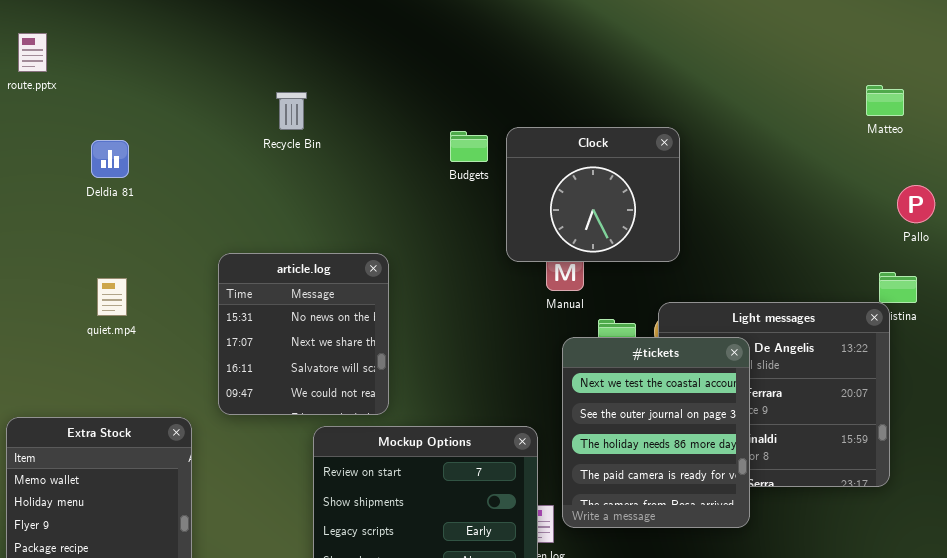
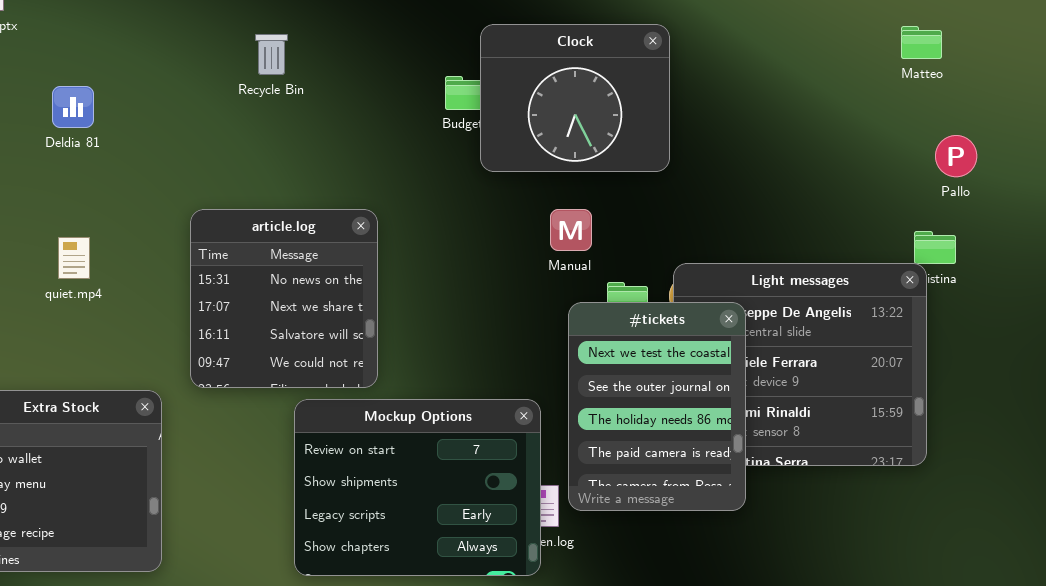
Clock: [506,127,680,262] -> [480,24,670,172], moved
#tickets: [562,337,750,528] -> [568,302,746,511], resized

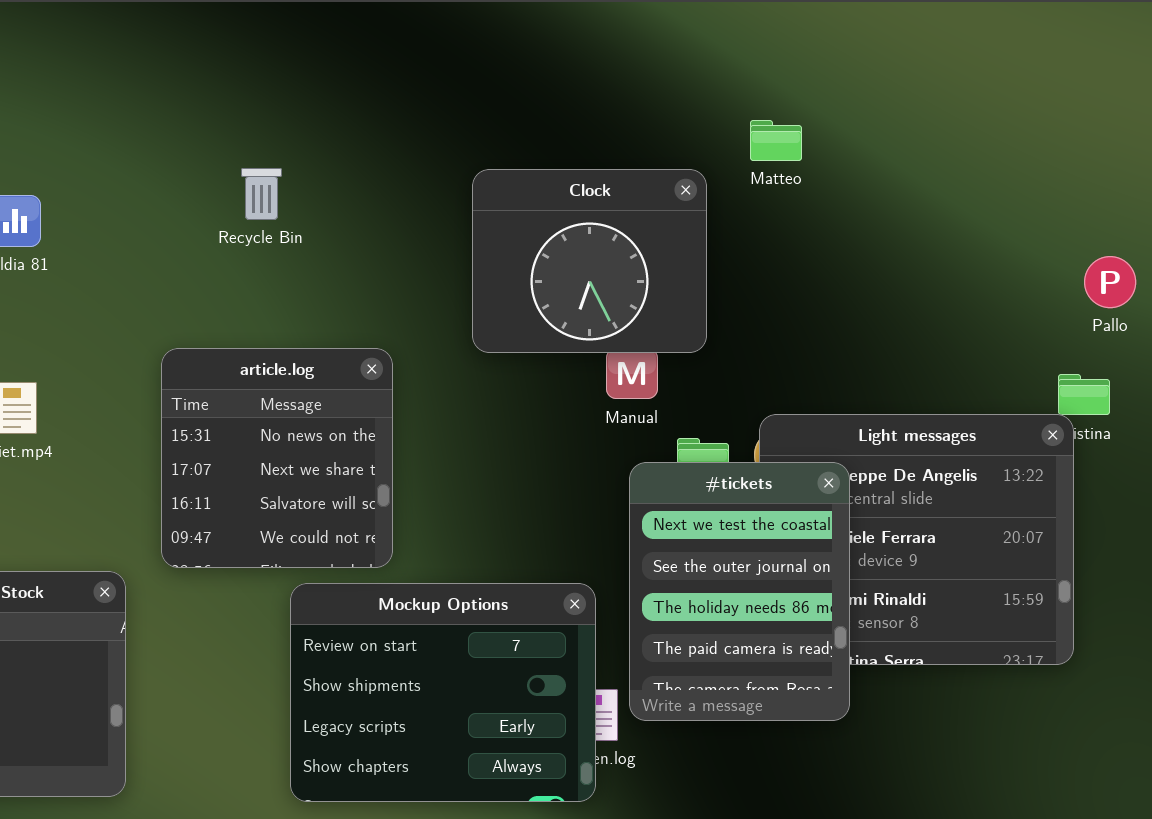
Clock: [480,24,670,172] -> [472,169,707,353], moved
Matteo: [901,26,942,59] -> [750,120,802,161], moved
Recycle Bin: [255,34,288,75] -> [241,168,282,220], moved

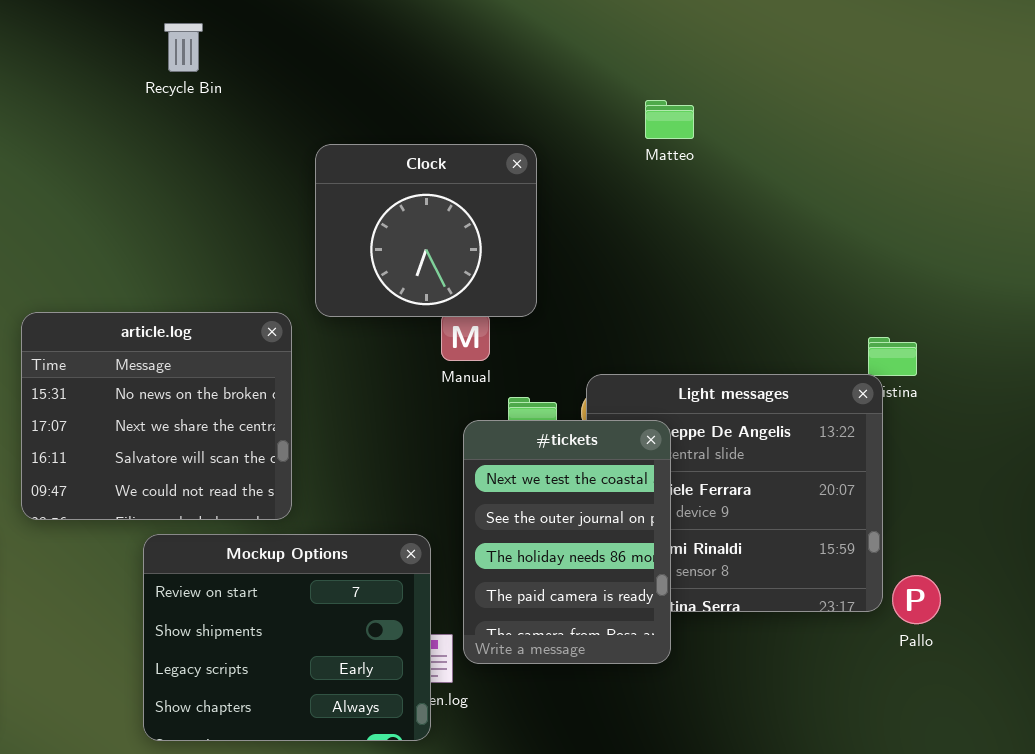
Matteo: [750,120,802,161] -> [645,100,694,139], moved
Recycle Bin: [241,168,282,220] -> [164,23,203,72], moved
Pallo: [1084,256,1136,308] -> [892,575,941,624], moved
article.log: [161,348,393,568] -> [21,312,292,520], resized

